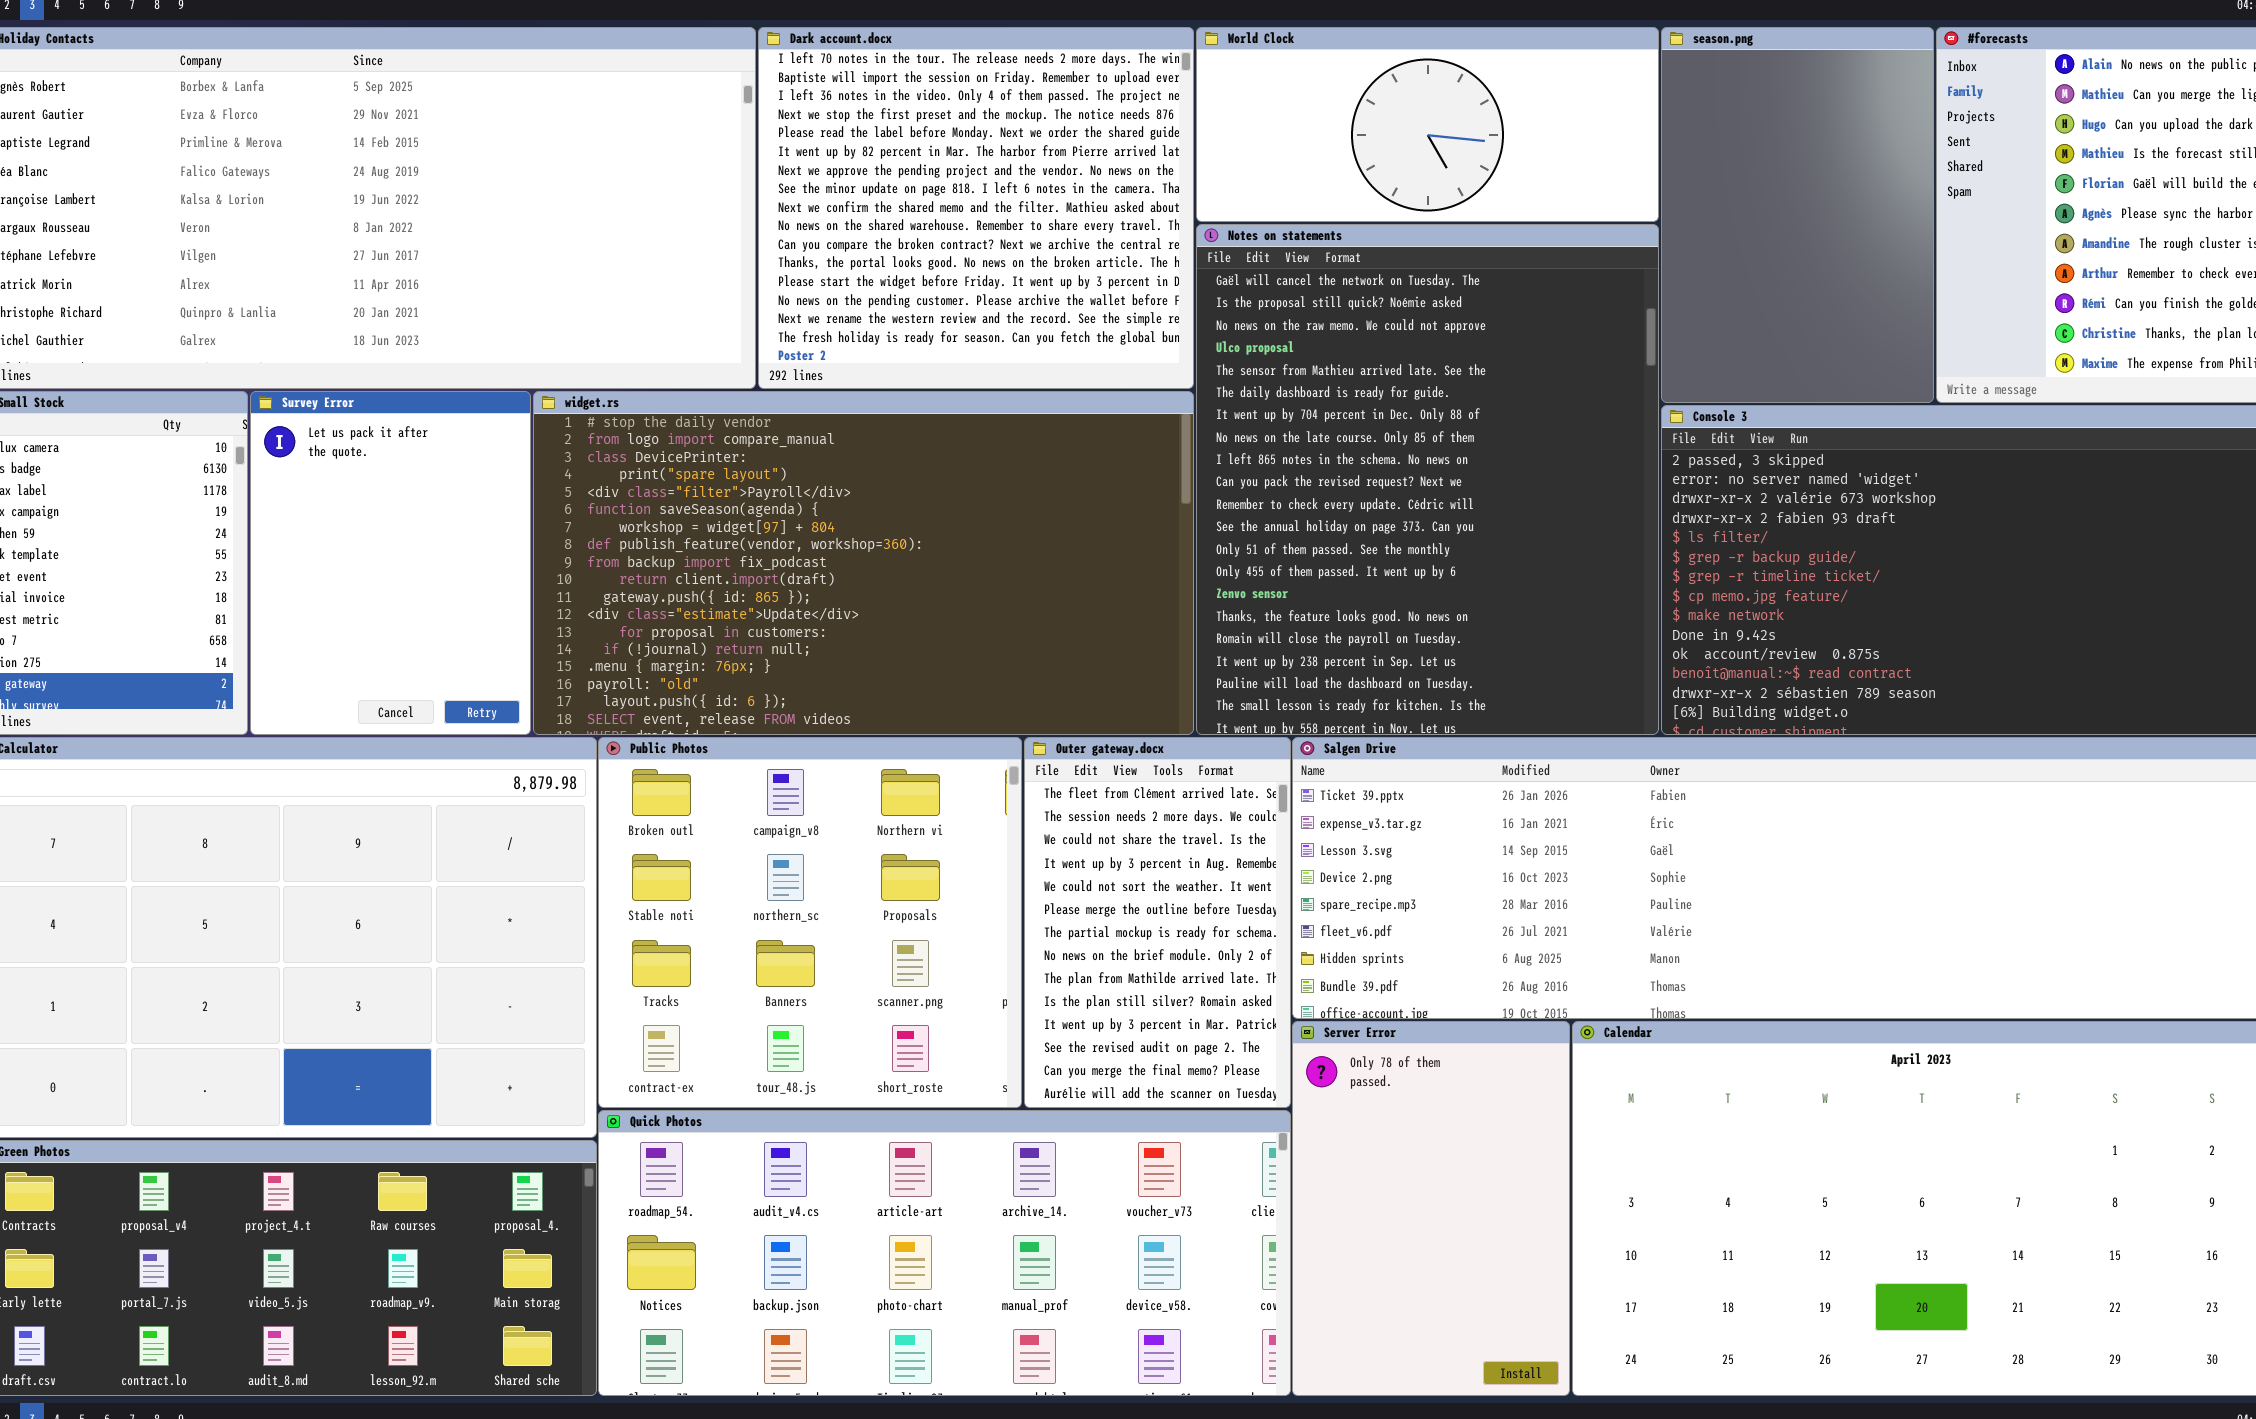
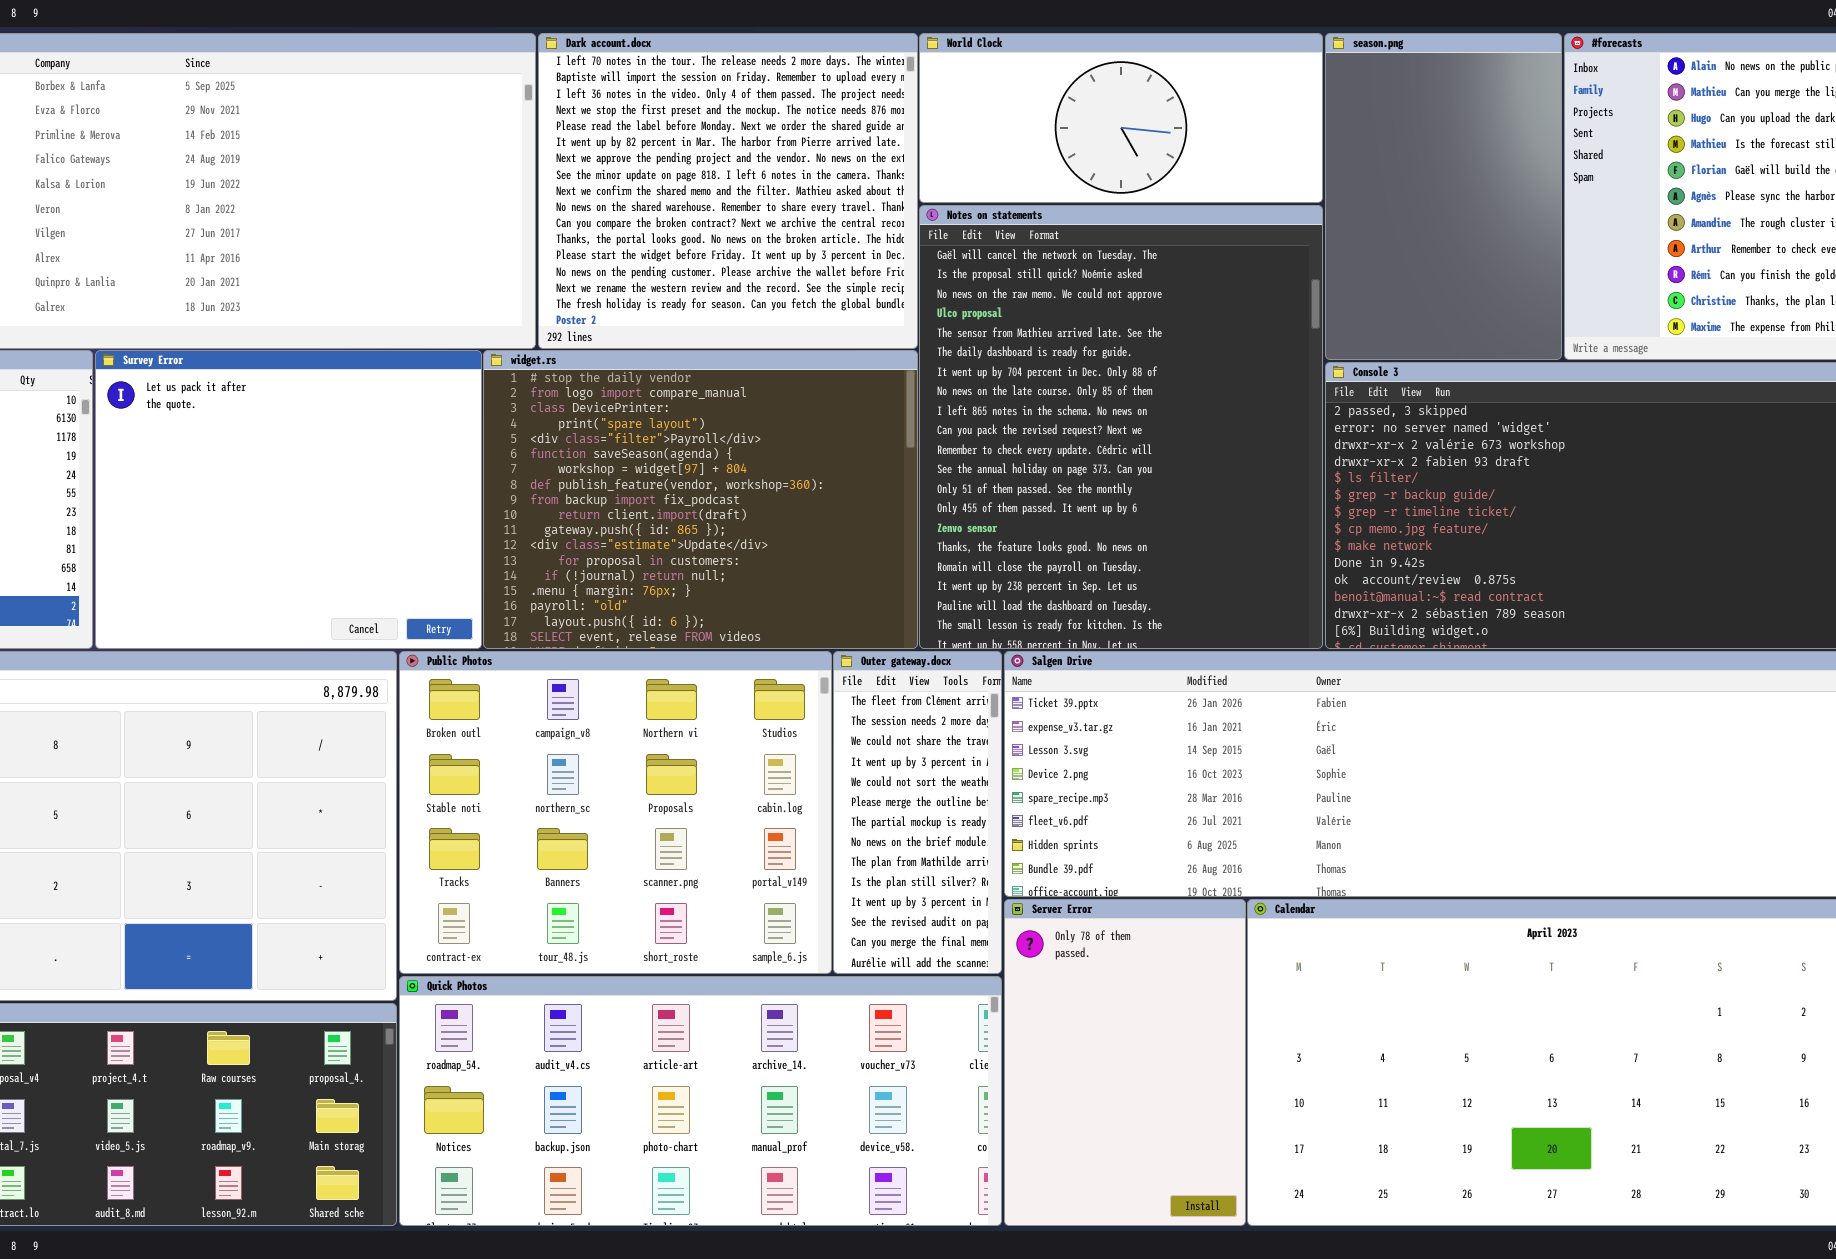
Survey Error: [250,391,531,735] -> [95,350,482,649], resized
widget.rs: [533,391,1194,735] -> [483,350,918,649], resized
Public Photos: [598,737,1022,1108] -> [399,651,832,974], resized
Outer gateway.docx: [1024,737,1291,1108] -> [833,651,1002,974], resized

